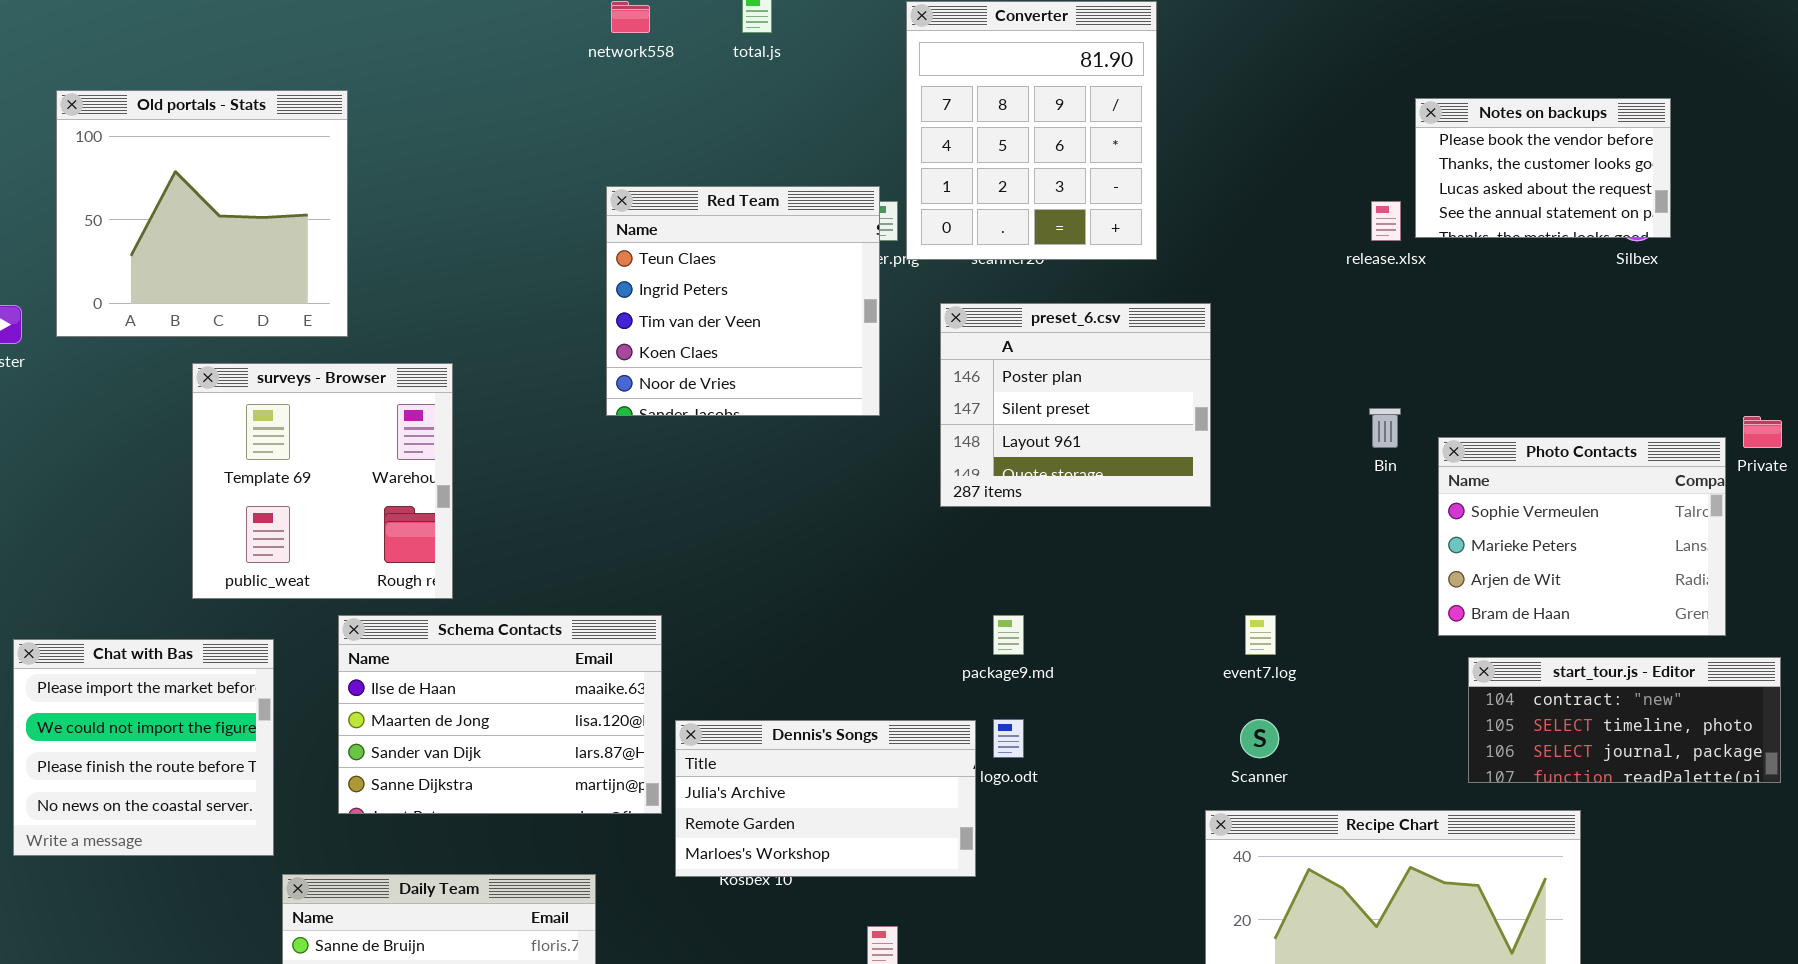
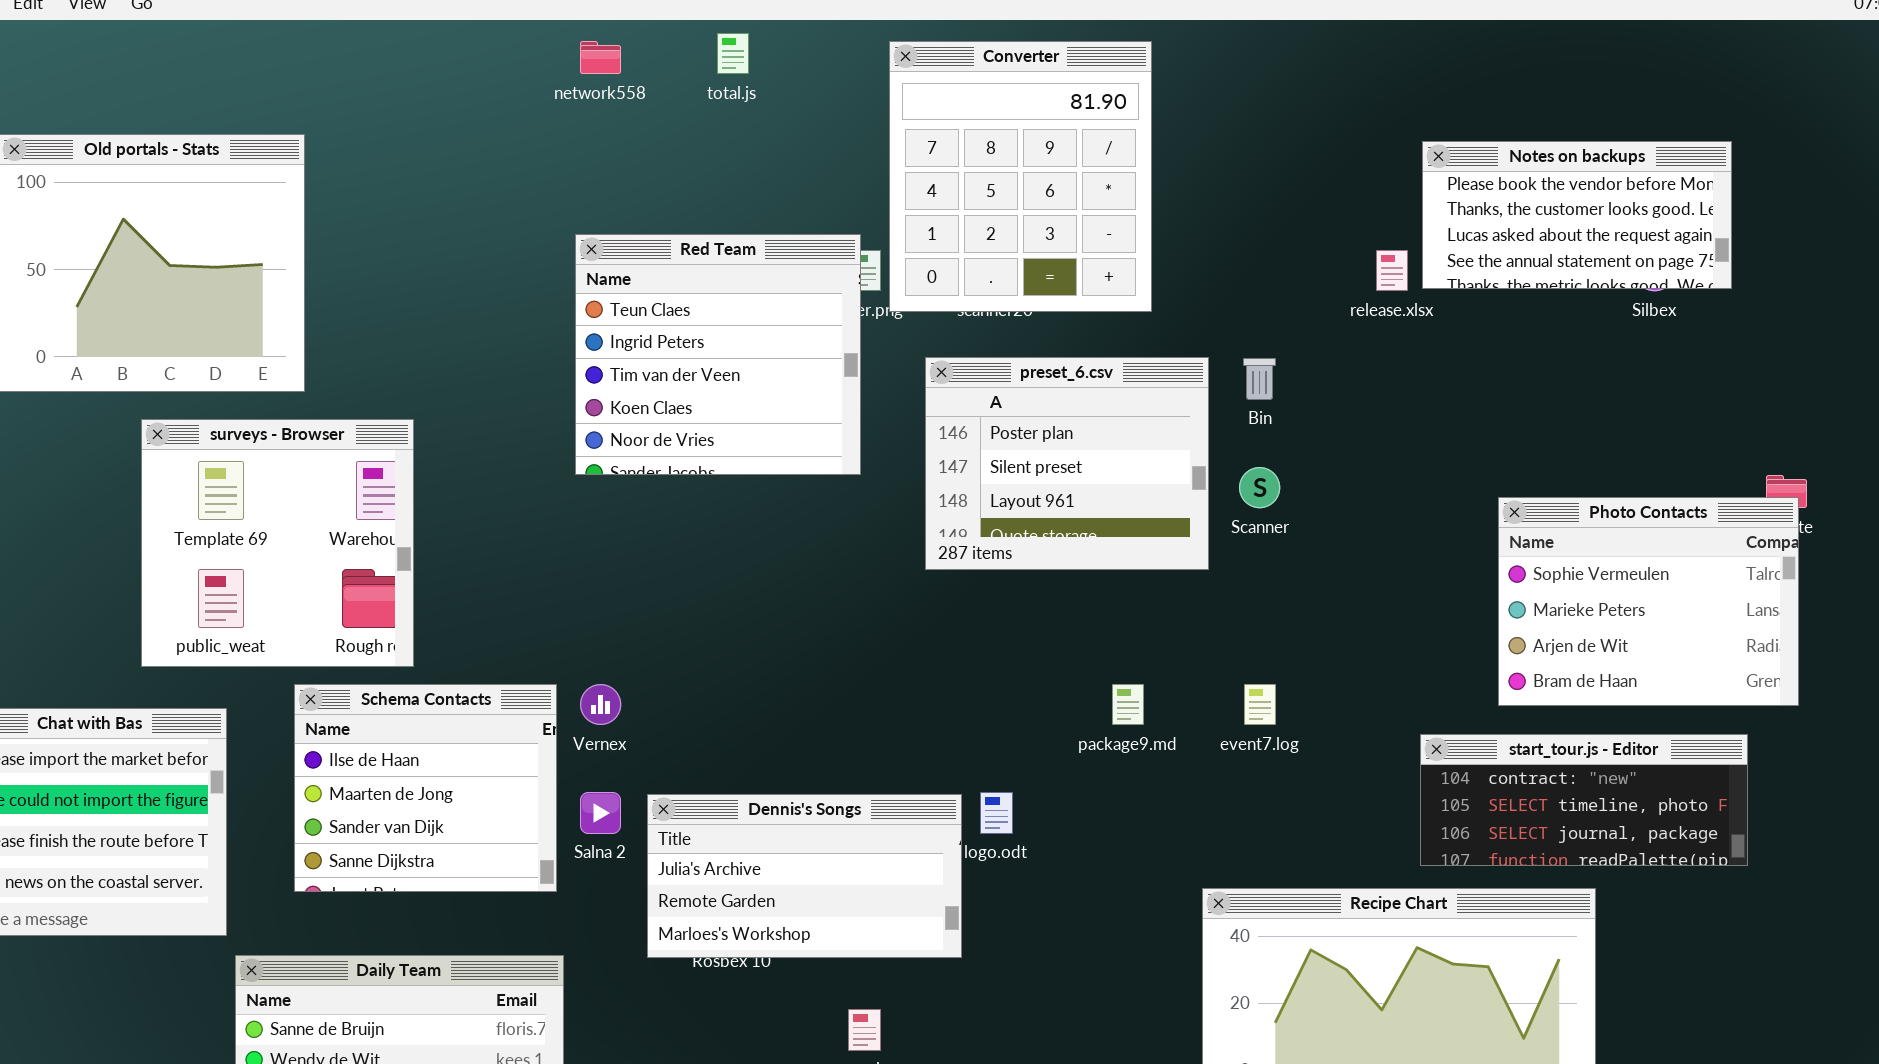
Notes on backups: [1415,98,1671,238] -> [1422,141,1732,289], resized
Bin: [1369,408,1401,448] -> [1243,358,1276,400], moved
Photo Contacts: [1438,437,1726,636] -> [1498,497,1799,706], moved
Schema Contacts: [338,615,662,814] -> [294,684,557,892], resized
package9.md: [993,615,1024,655] -> [1112,684,1144,725], moved
start_tour.js - Editor: [1468,657,1781,783] -> [1420,734,1748,866], moved
Scanner: [1240,719,1279,758] -> [1239,467,1280,508], moved

